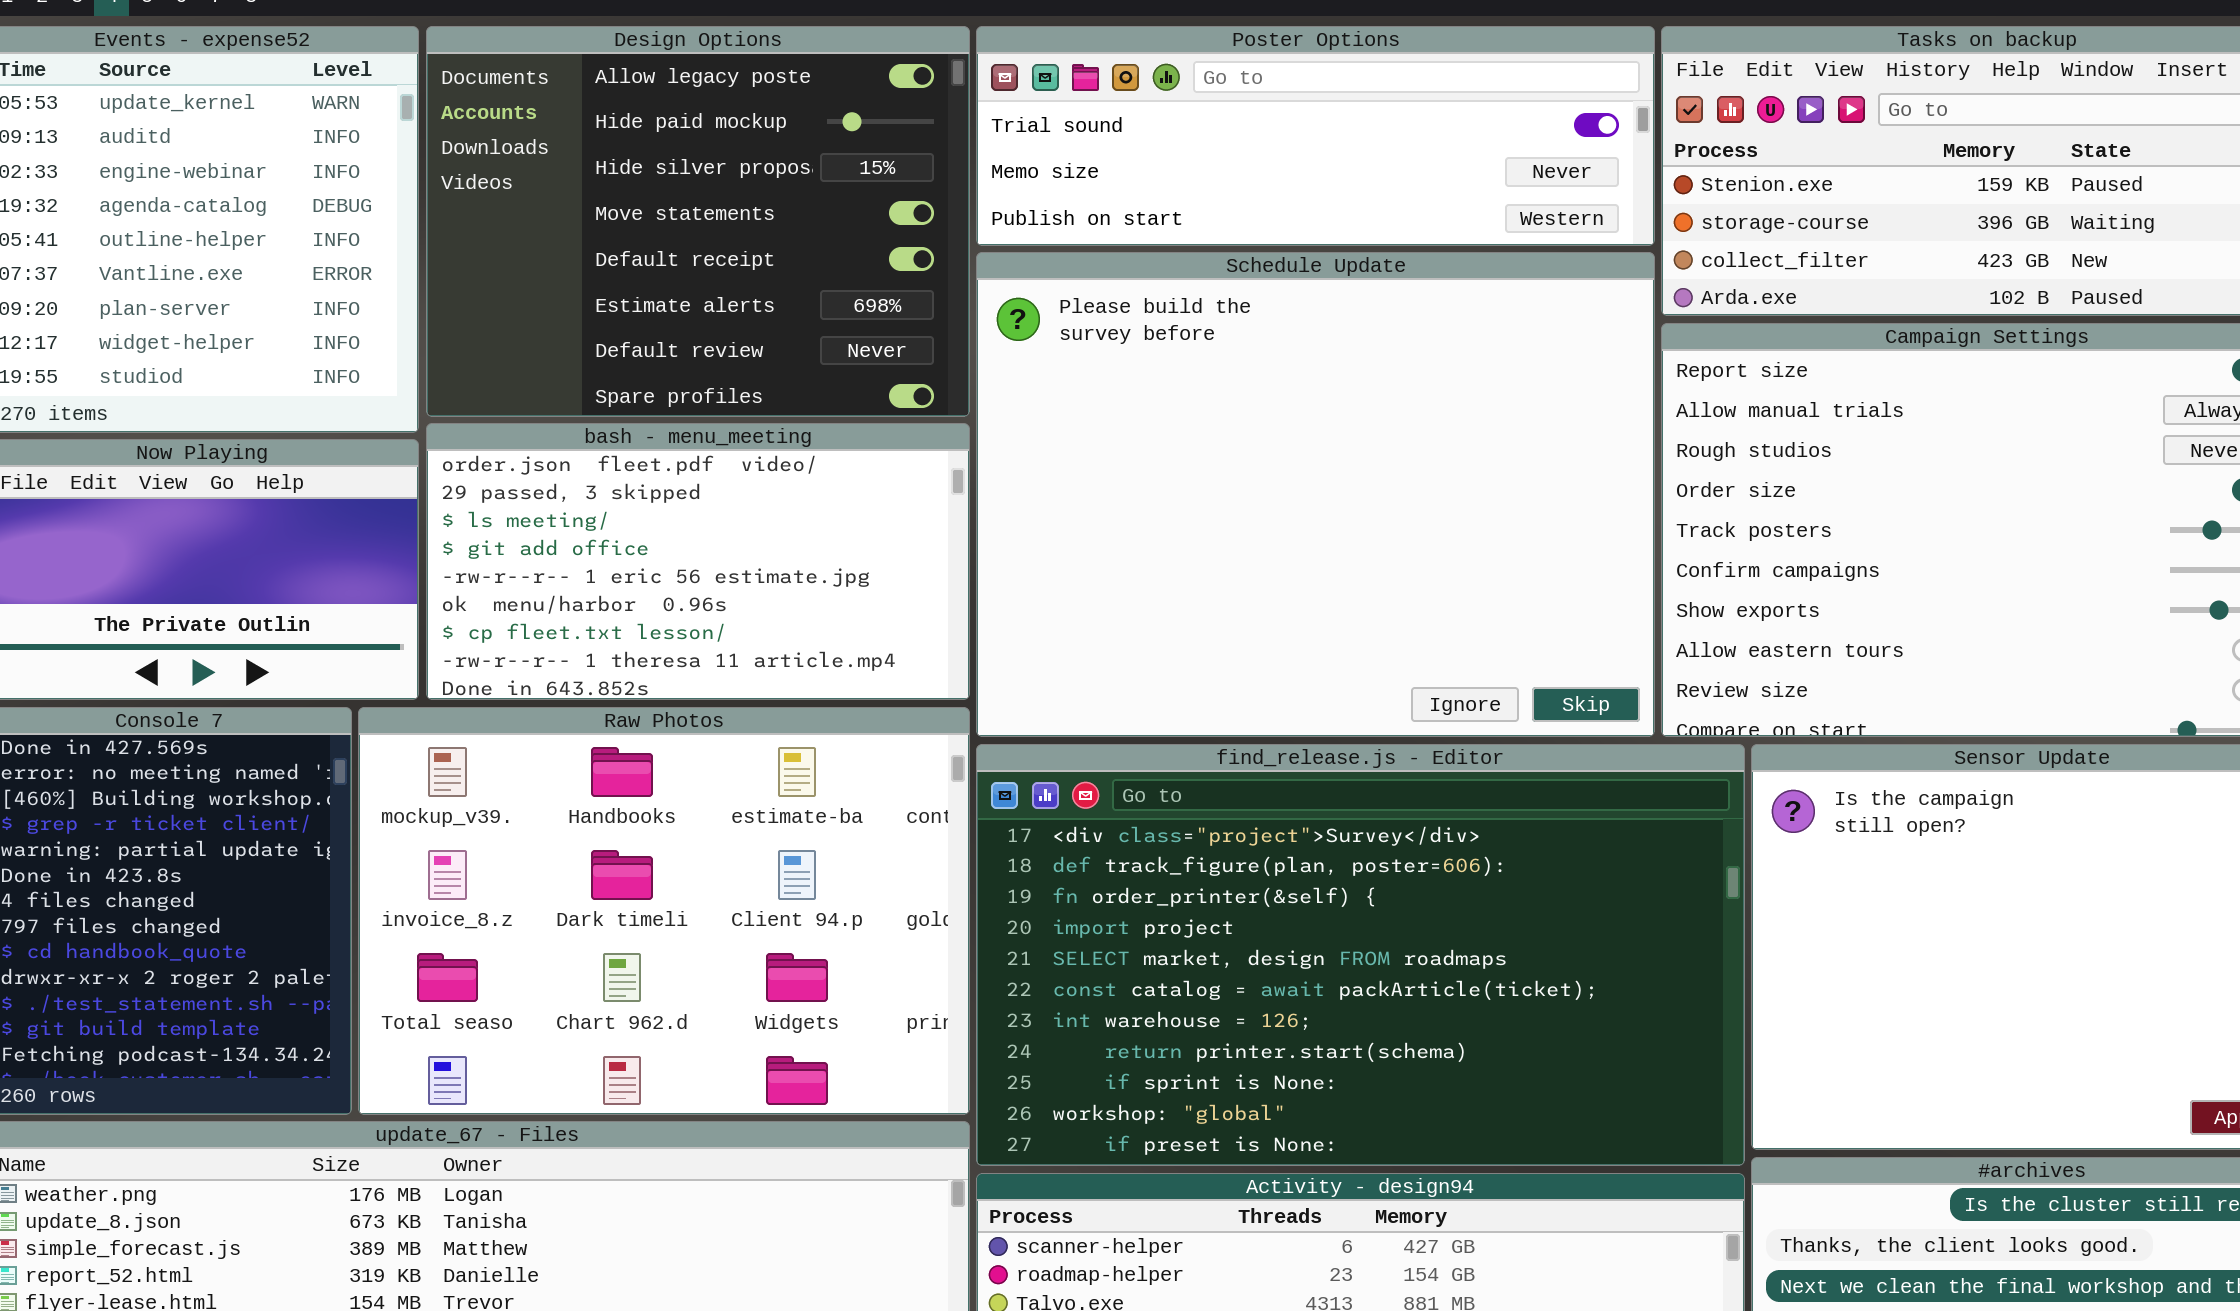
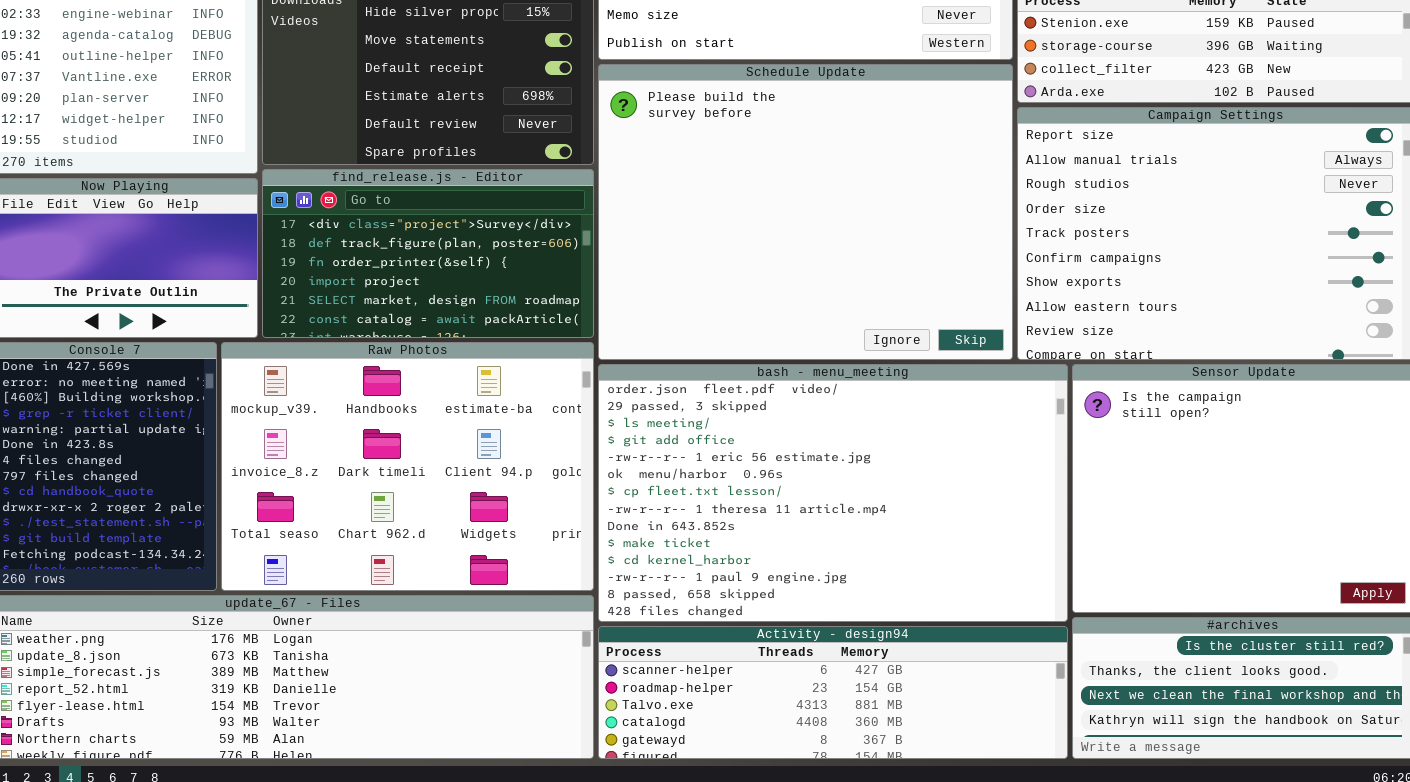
bash - menu_meeting: [426,423,970,700] -> [598,364,1068,622], moved, resized
find_release.js - Editor: [976,744,1745,1166] -> [262,169,594,338], moved, resized

